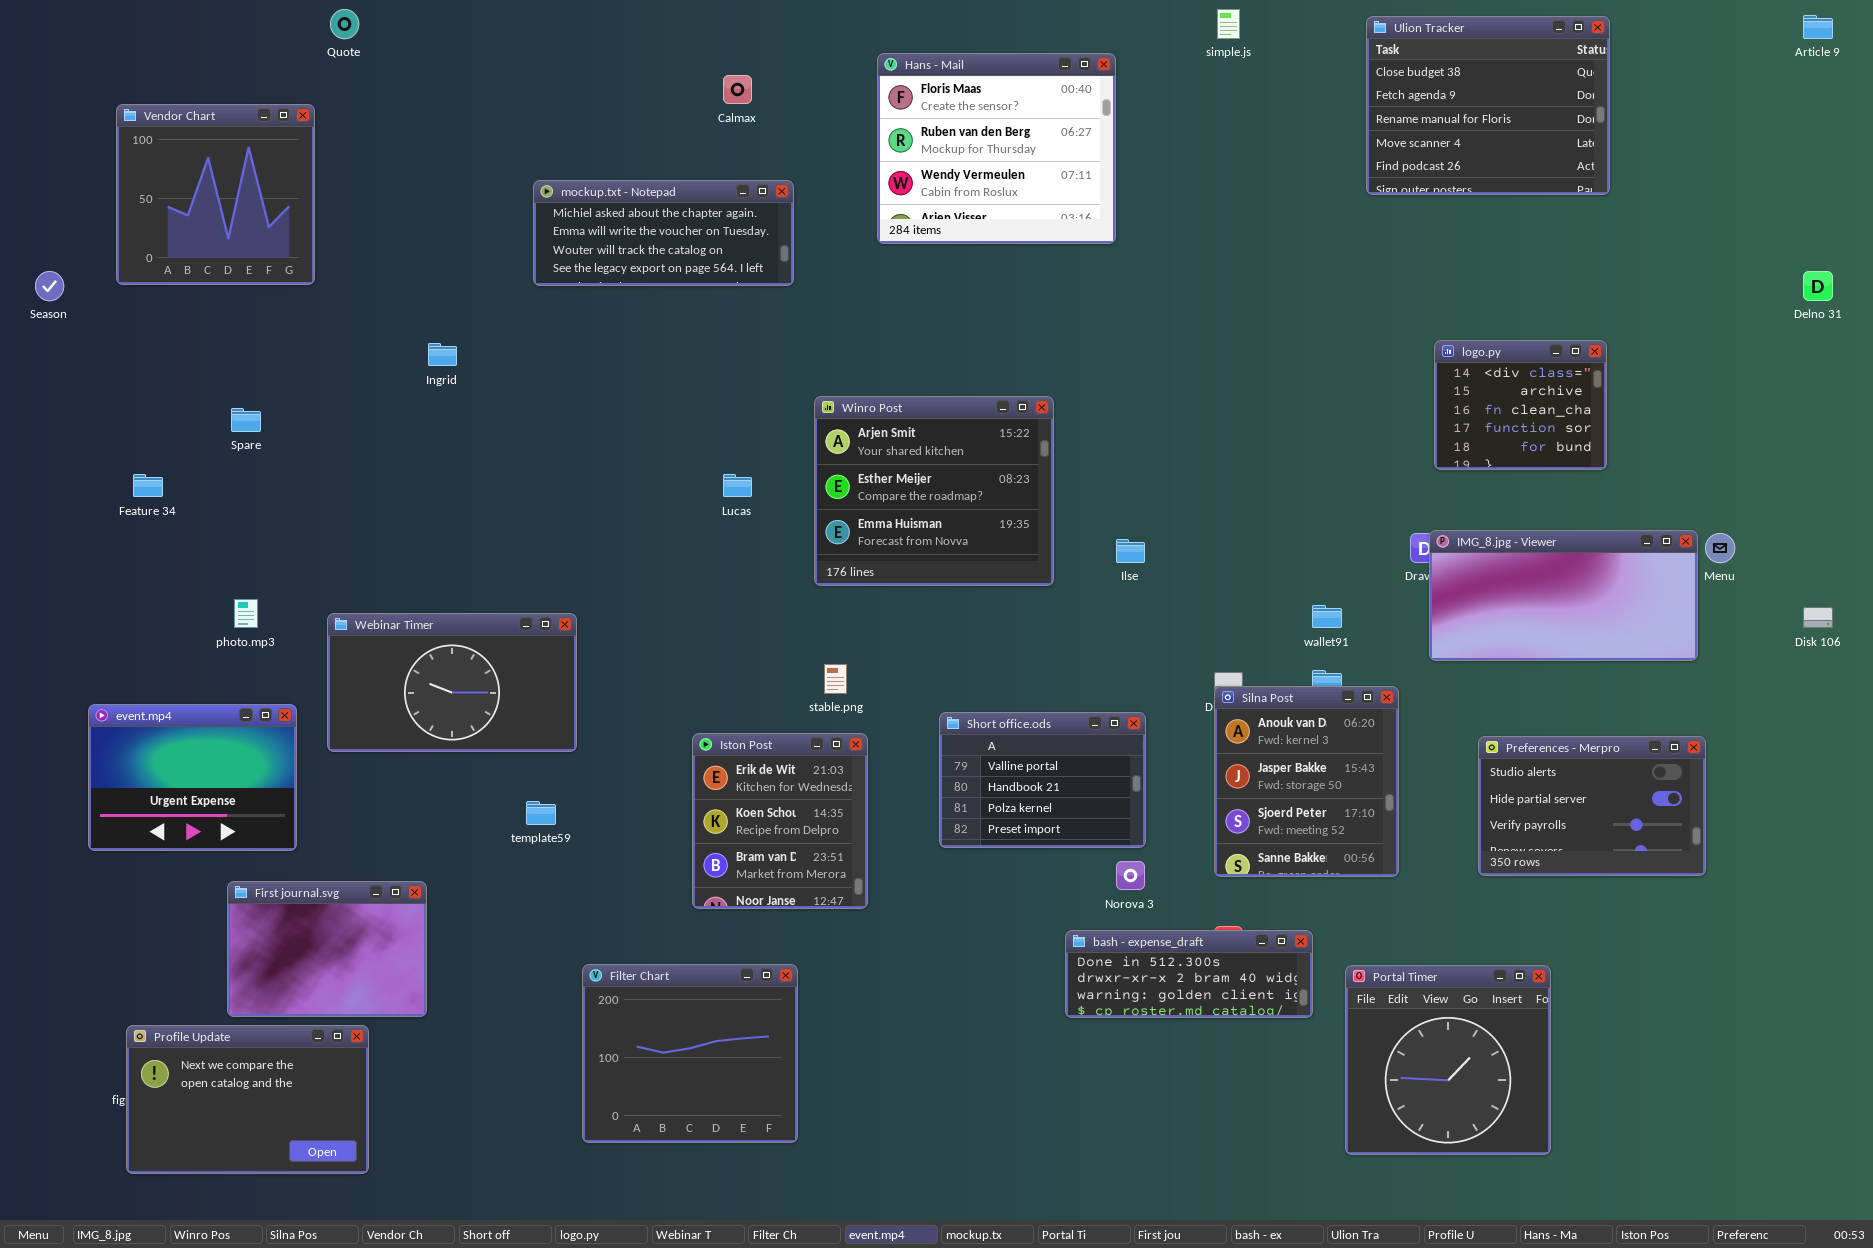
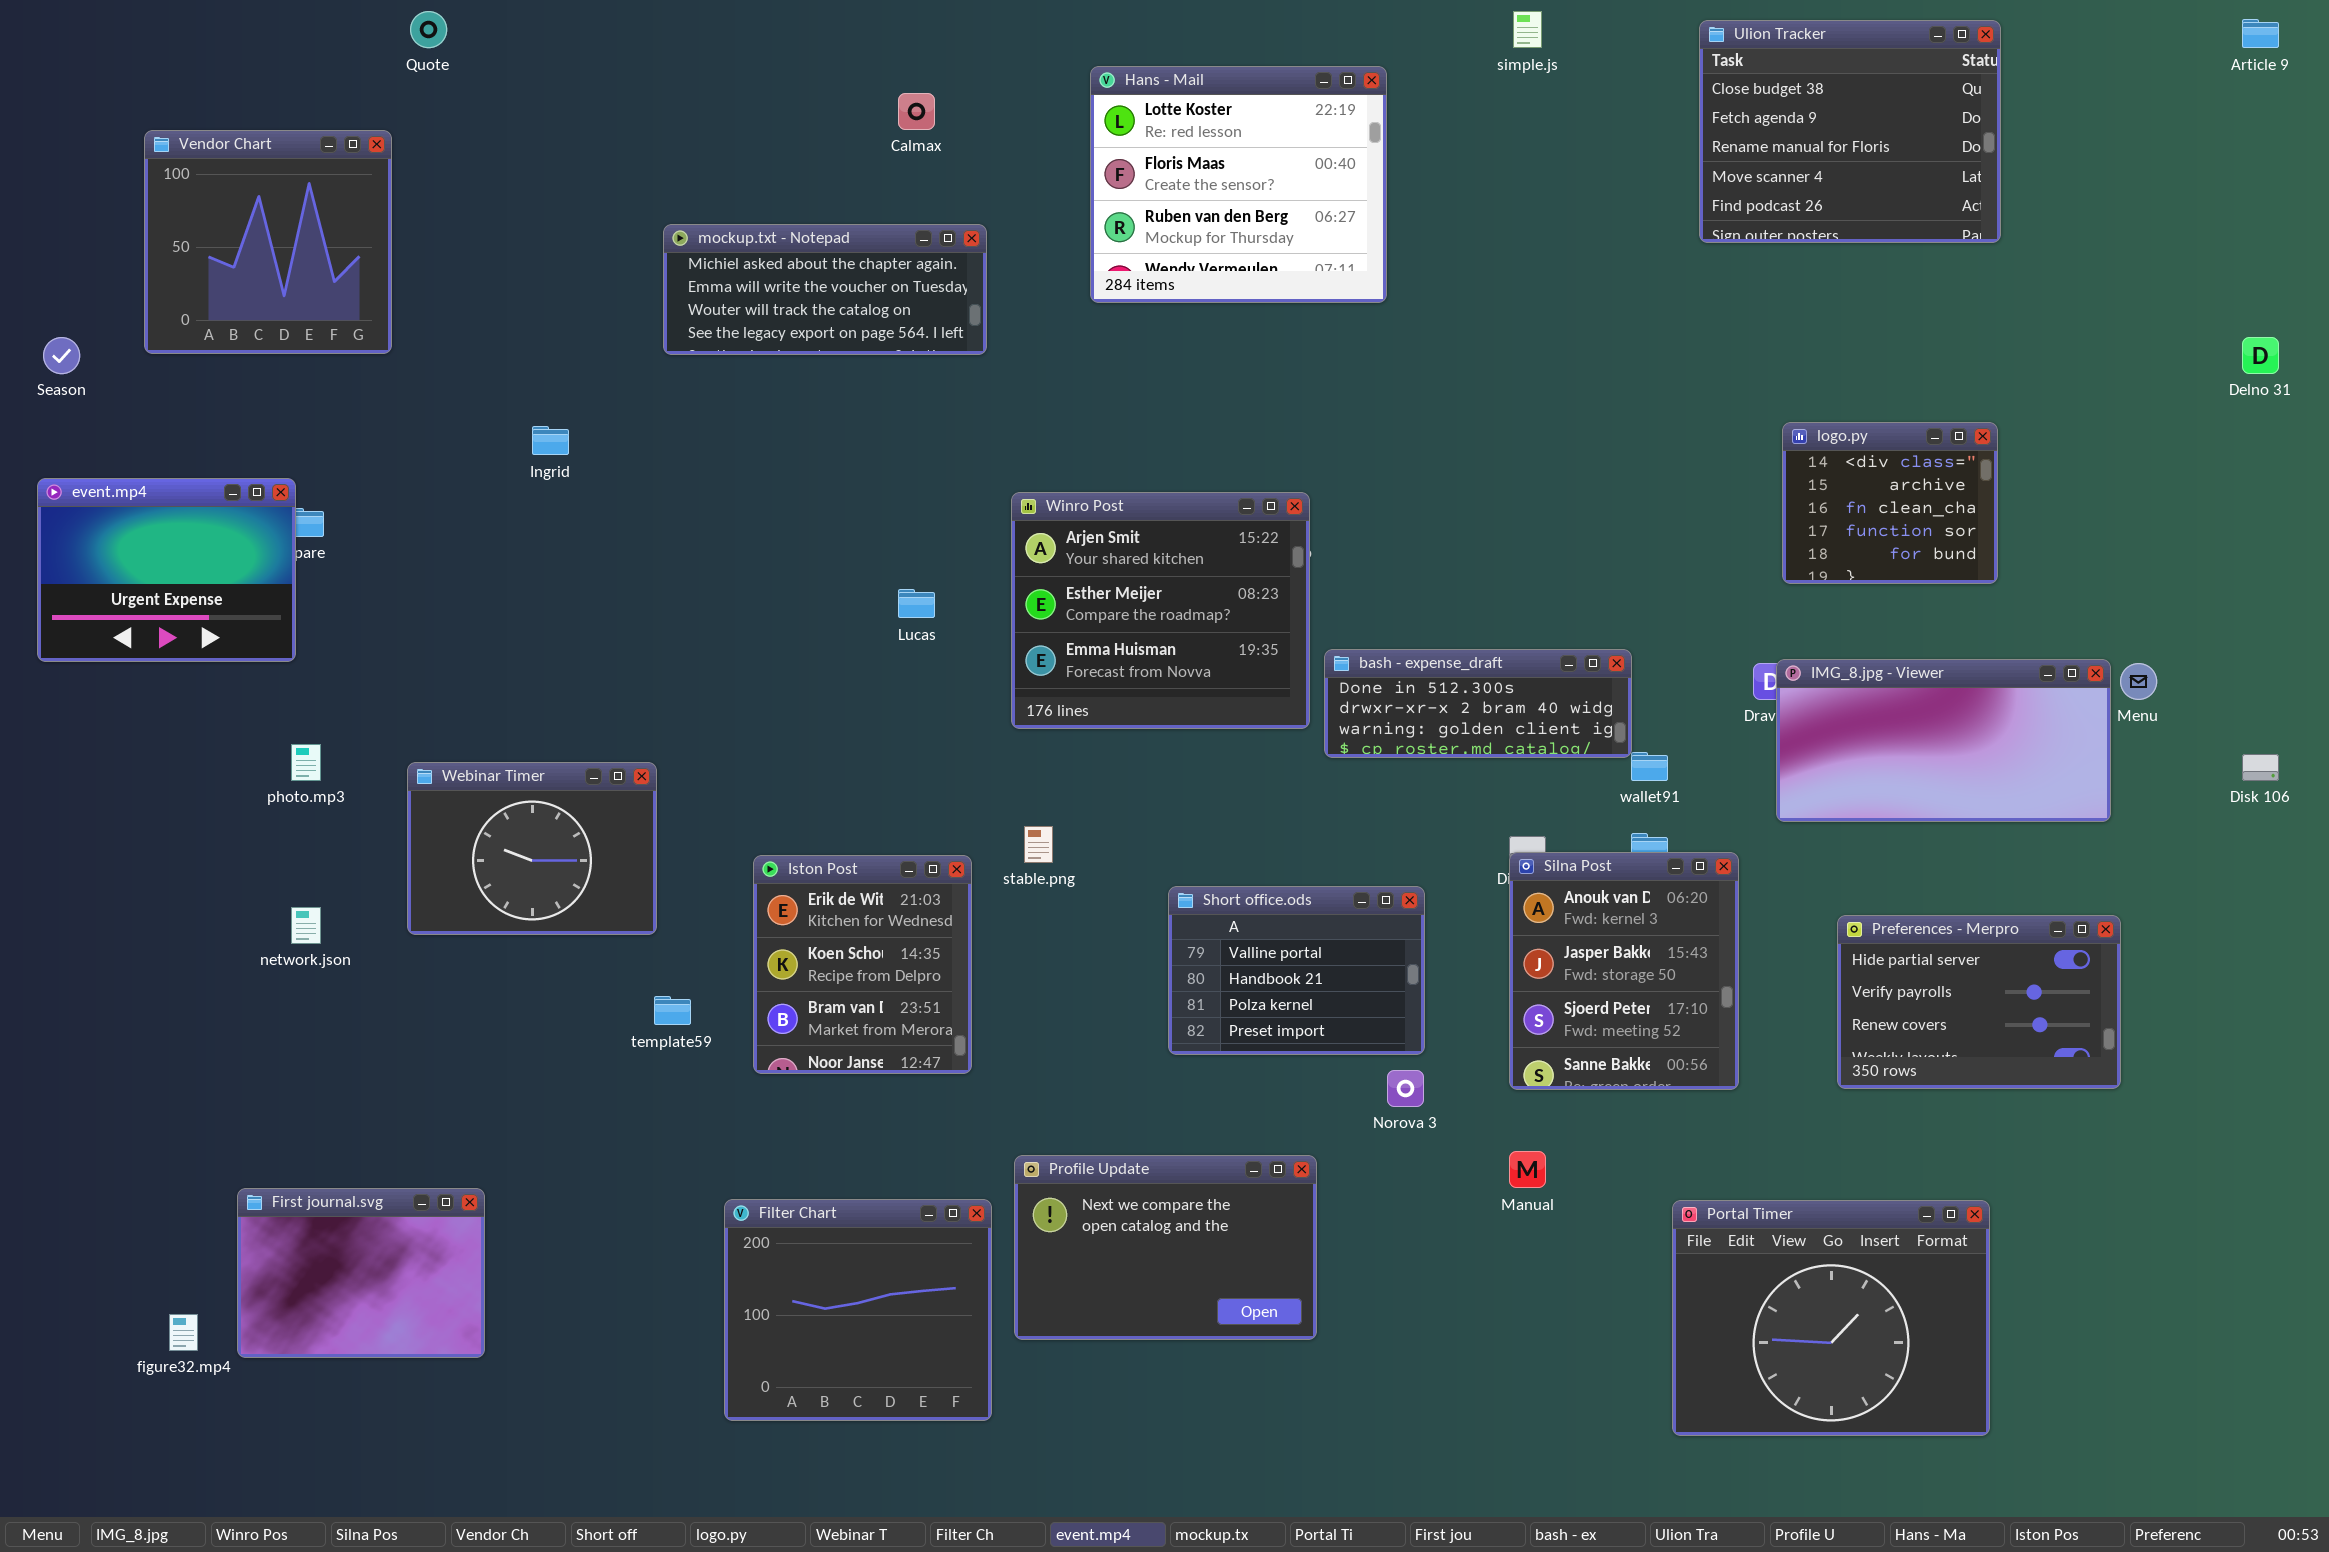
Hans - Mail: [877,53,1116,244] -> [1090,66,1387,303], scrolled up 1 row
Webinar Timer: [327,613,577,752] -> [407,762,657,935], resized
event.mp4: [88,704,297,851] -> [37,478,296,662], moved
Iston Post: [692,733,868,909] -> [753,855,972,1074], moved
Preferences - Merpro: [1478,736,1706,876] -> [1837,915,2121,1089], scrolled down 1 row
First journal.svg: [227,881,427,1017] -> [237,1188,485,1358], moved
bash - expense_draft: [1065,930,1313,1018] -> [1324,649,1632,758], moved
Portal Timer: [1345,965,1551,1155] -> [1672,1200,1990,1436], resized
Profile Update: [126,1025,369,1174] -> [1014,1155,1317,1340], moved

